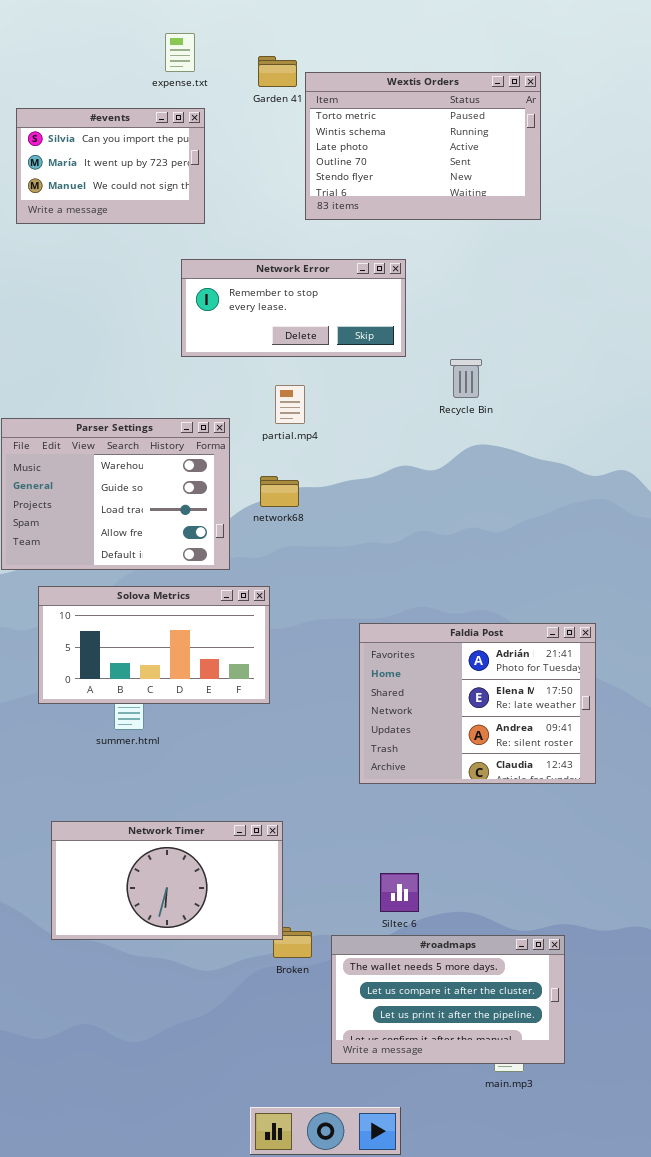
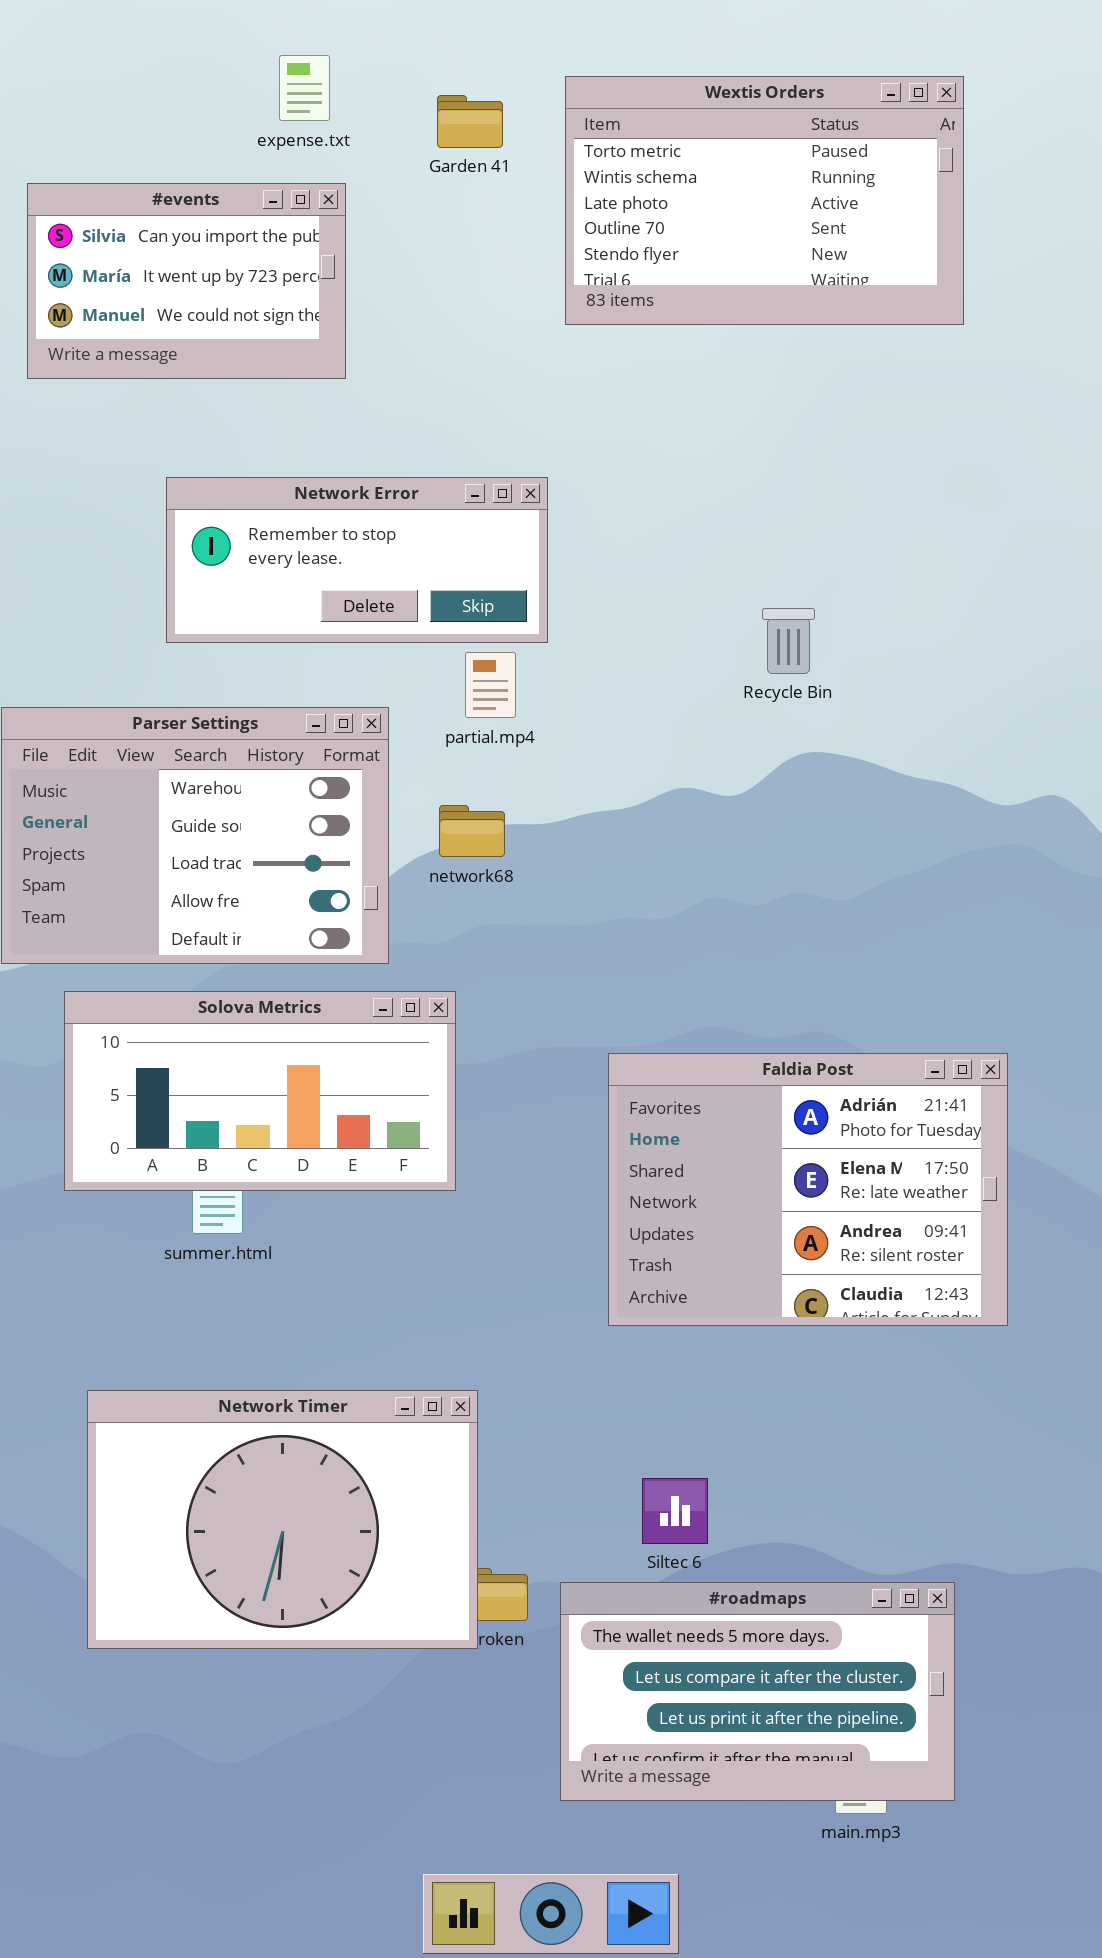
Wextis Orders: [305,72,541,220] -> [565,76,964,325], moved
Network Error: [181,259,406,357] -> [166,477,548,643], moved
Network Timer: [51,821,283,940] -> [87,1390,478,1649], resized

